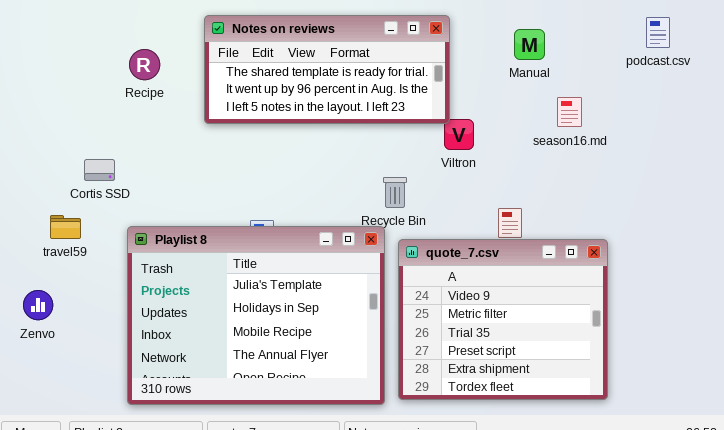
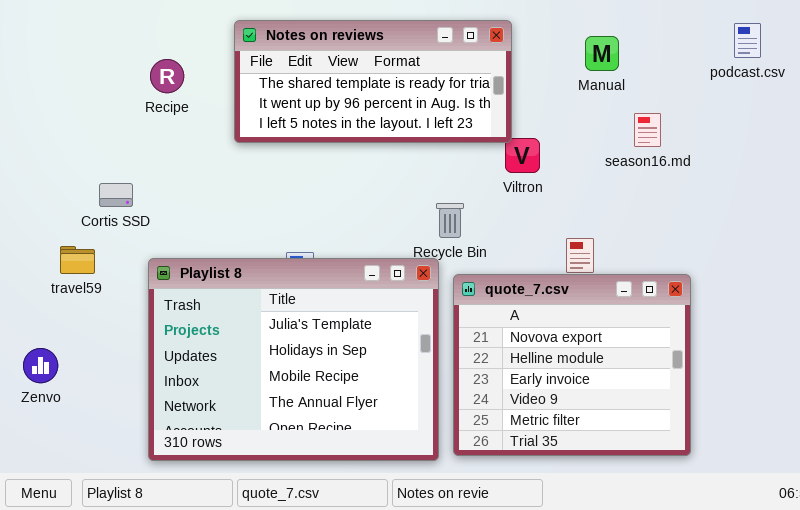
quote_7.csv: [398,239,608,400] -> [453,274,691,456], scrolled up 3 rows
Zenvo: [23,290,53,320] -> [23,348,58,383], moved

